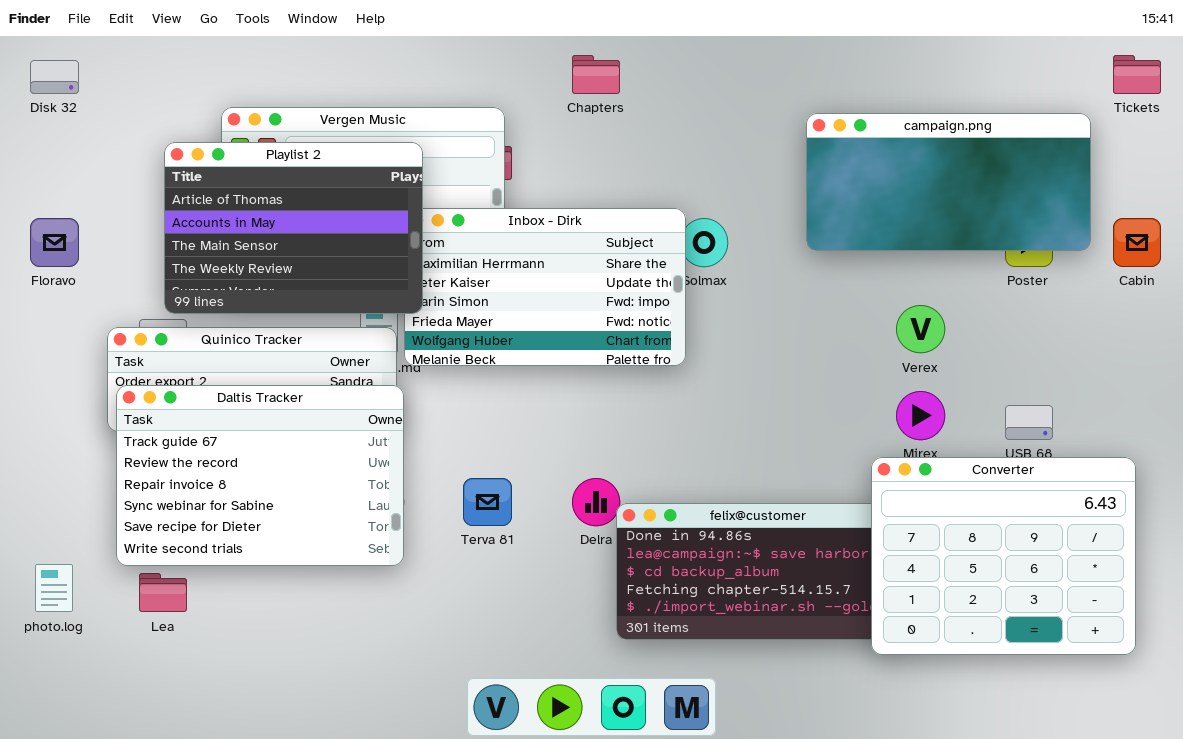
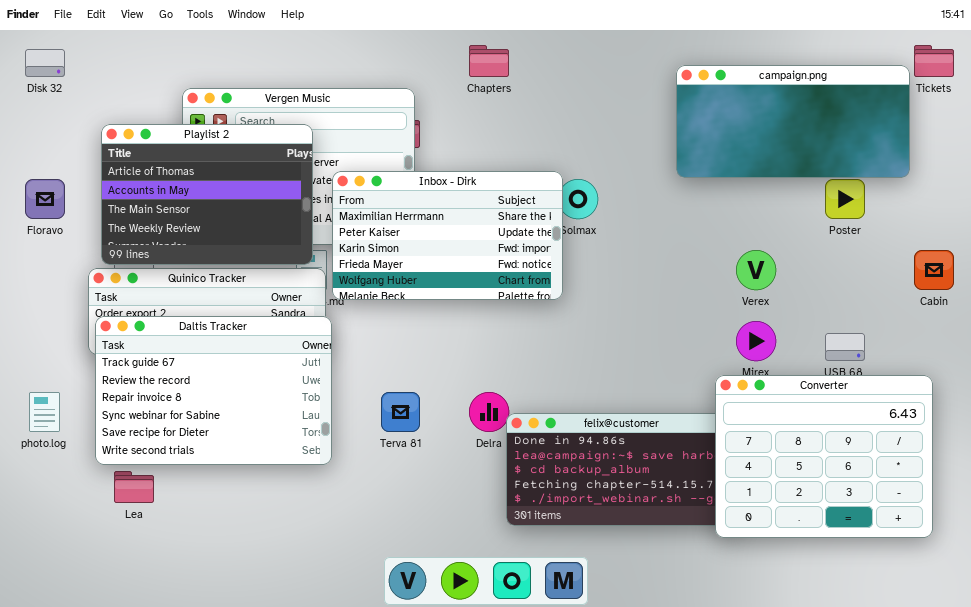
campaign.png: [806,113,1091,251] -> [676,65,910,178], moved
Playlist 2: [164,142,423,314] -> [101,124,313,265], moved
Cabin: [1113,218,1161,267] -> [914,250,954,290], moved
photo.log: [35,564,73,612] -> [29,392,60,432], moved

